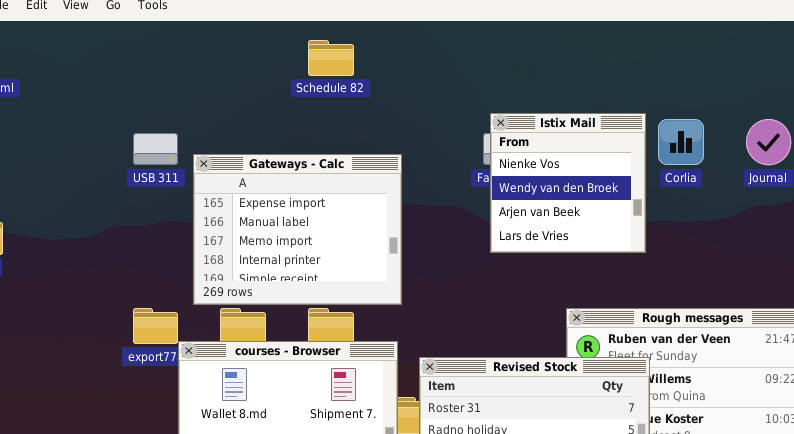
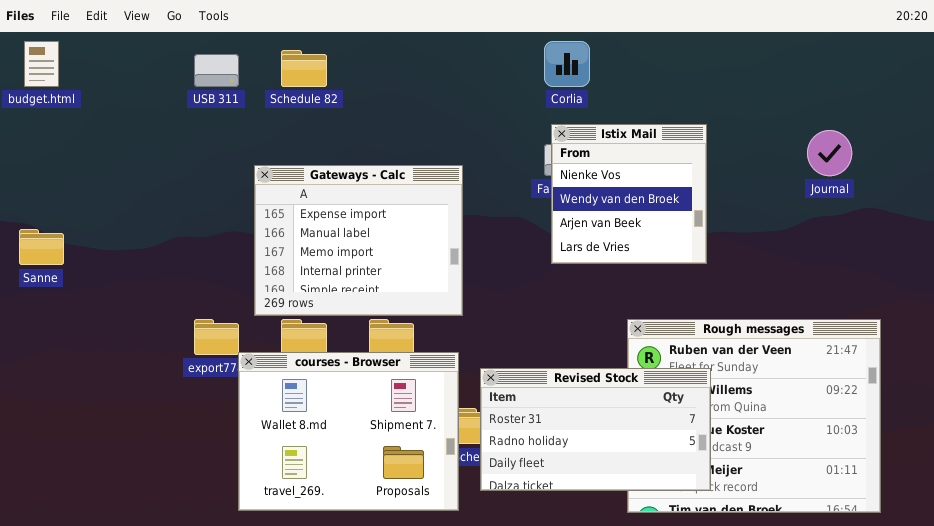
Schedule 82: [308,40,354,76] -> [281,50,327,87], moved
Corlia: [658,119,704,165] -> [544,41,590,87], moved
USB 311: [133,133,178,165] -> [194,54,239,87], moved

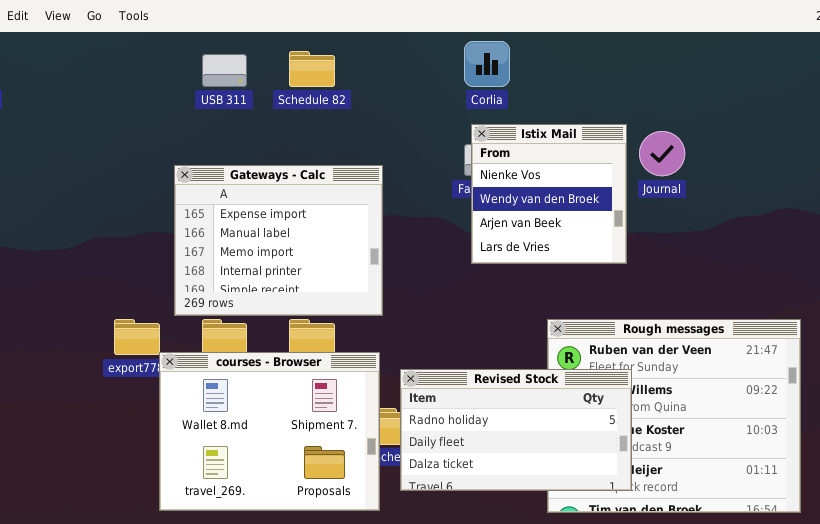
Schedule 82: [281,50,327,87] -> [289,51,335,87], moved
USB 311: [194,54,239,87] -> [202,54,247,87], moved
Journal: [807,130,852,176] -> [639,131,685,176], moved
Revised Stock: [480,368,711,491] -> [400,369,632,491], scrolled down 1 row

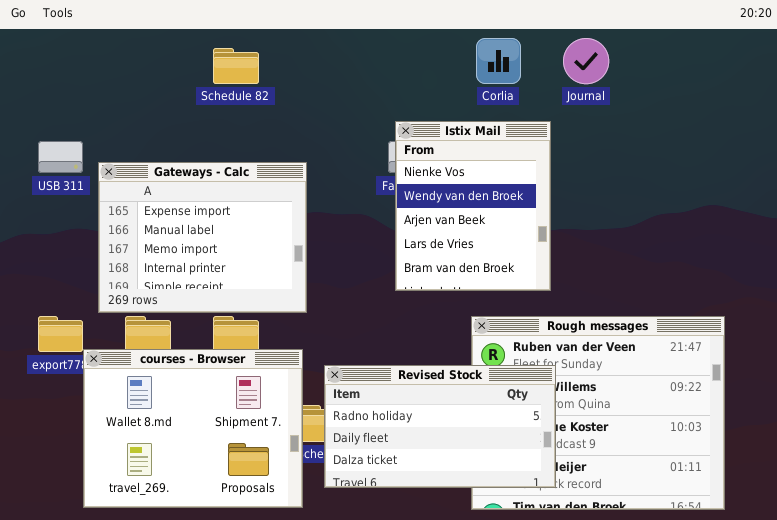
Corlia: [464,41,510,87] -> [476,38,521,84], moved
USB 311: [202,54,247,87] -> [38,141,83,173], moved
Istix Mail: [471,124,627,264] -> [395,121,551,291], resized
Journal: [639,131,685,176] -> [563,38,609,84], moved

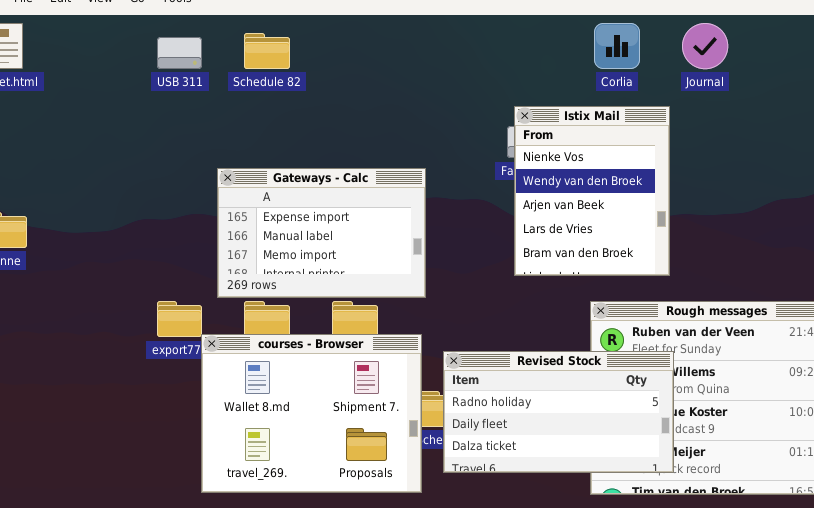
Schedule 82: [213,48,259,84] -> [244,33,290,69], moved
USB 311: [38,141,83,173] -> [157,37,202,69], moved
Gateways - Calc: [98,162,307,313] -> [217,168,426,298], resized

